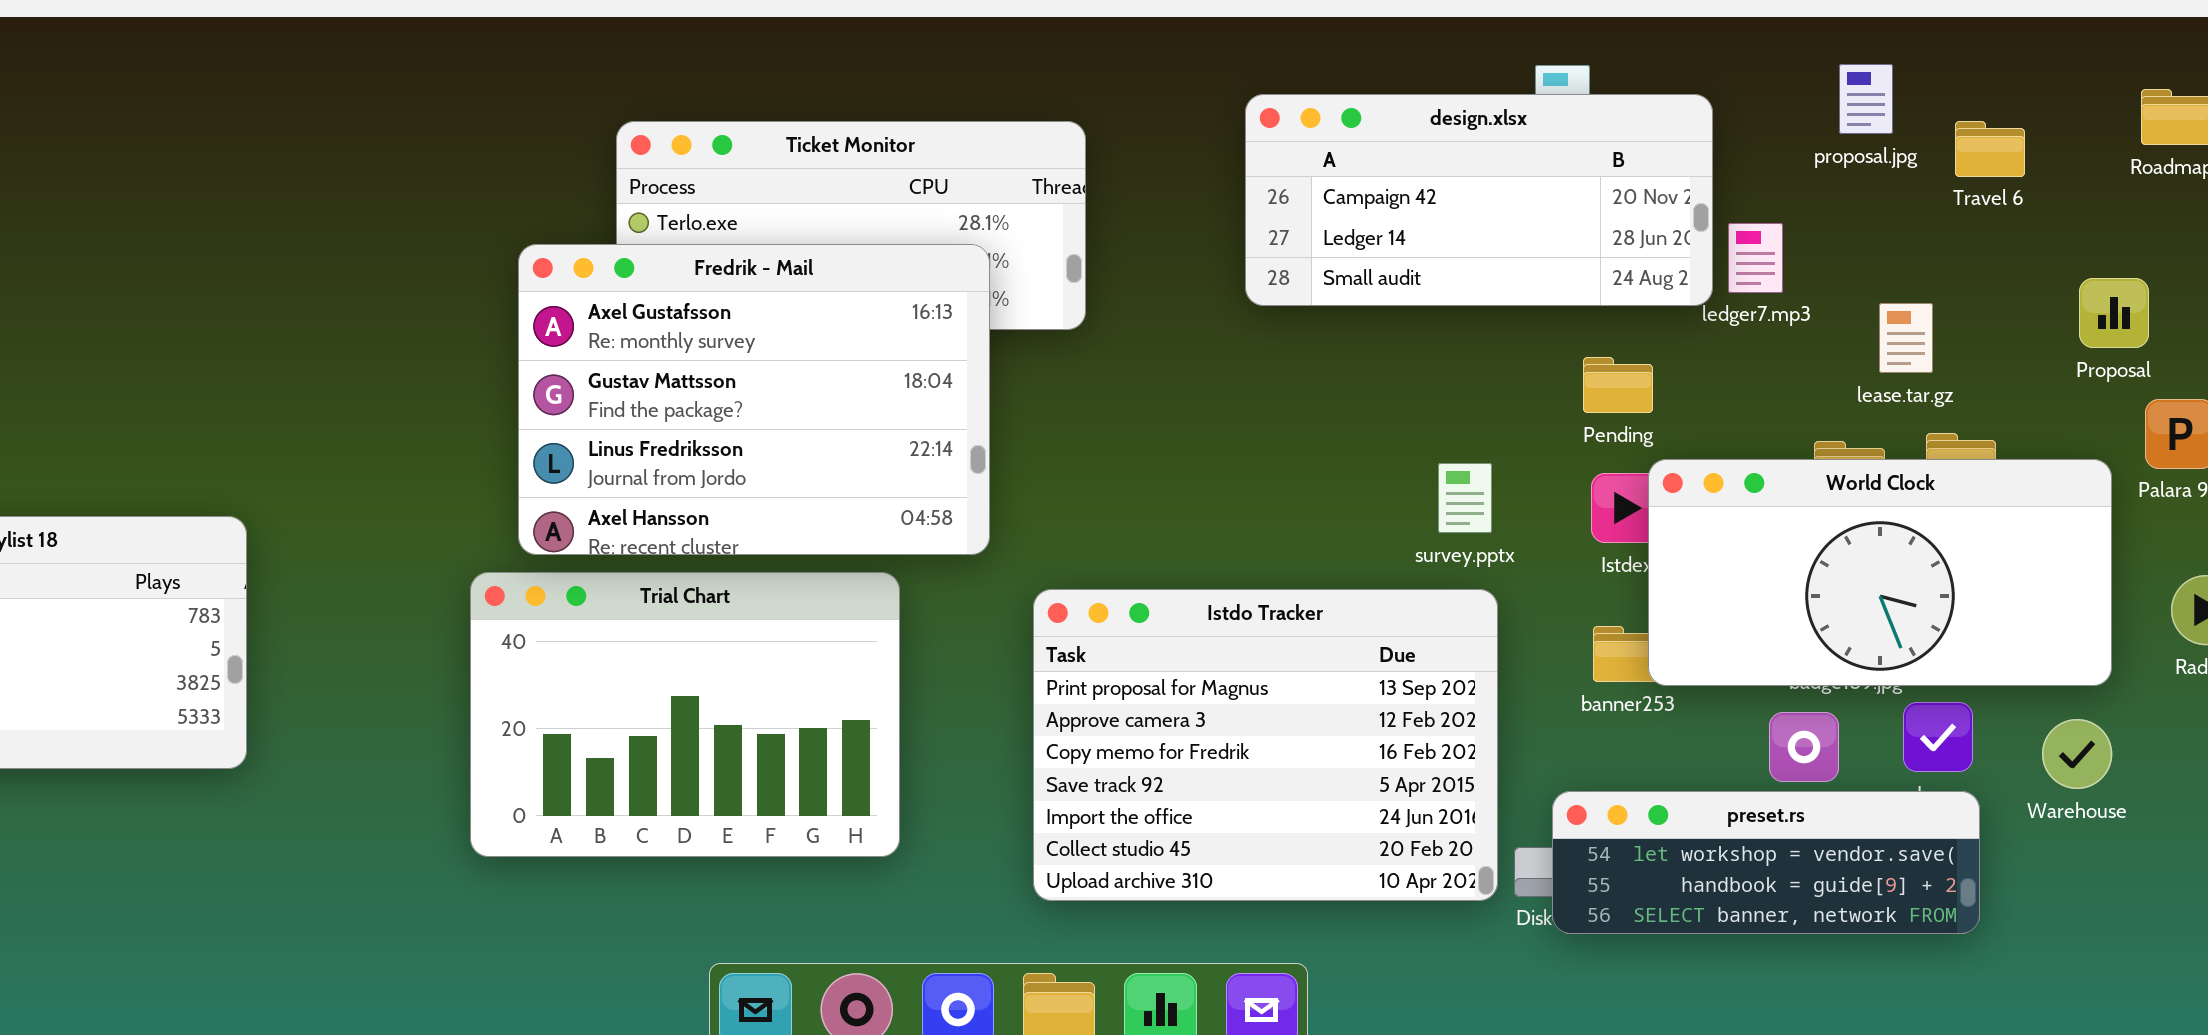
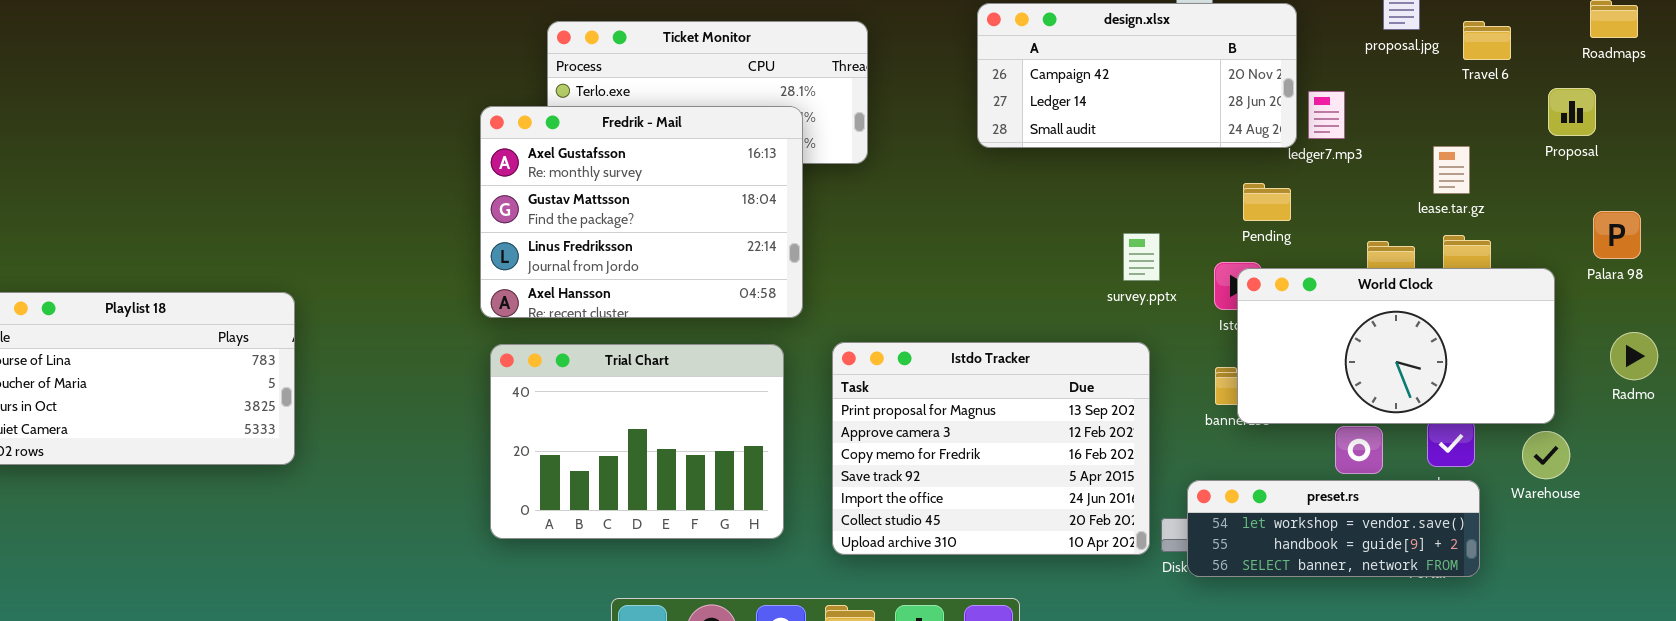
Proposal: [2079,278,2149,348] -> [1548,88,1596,136], moved
lease.tar.gz: [1879,303,1933,373] -> [1433,146,1470,194], moved
Pending: [1583,357,1653,413] -> [1243,183,1291,221], moved
World Clock: [1648,459,2112,686] -> [1237,268,1555,424], moved
survey.pptx: [1438,463,1492,533] -> [1123,233,1160,281], moved
Trial Chart: [470,572,900,857] -> [490,344,784,539], moved

